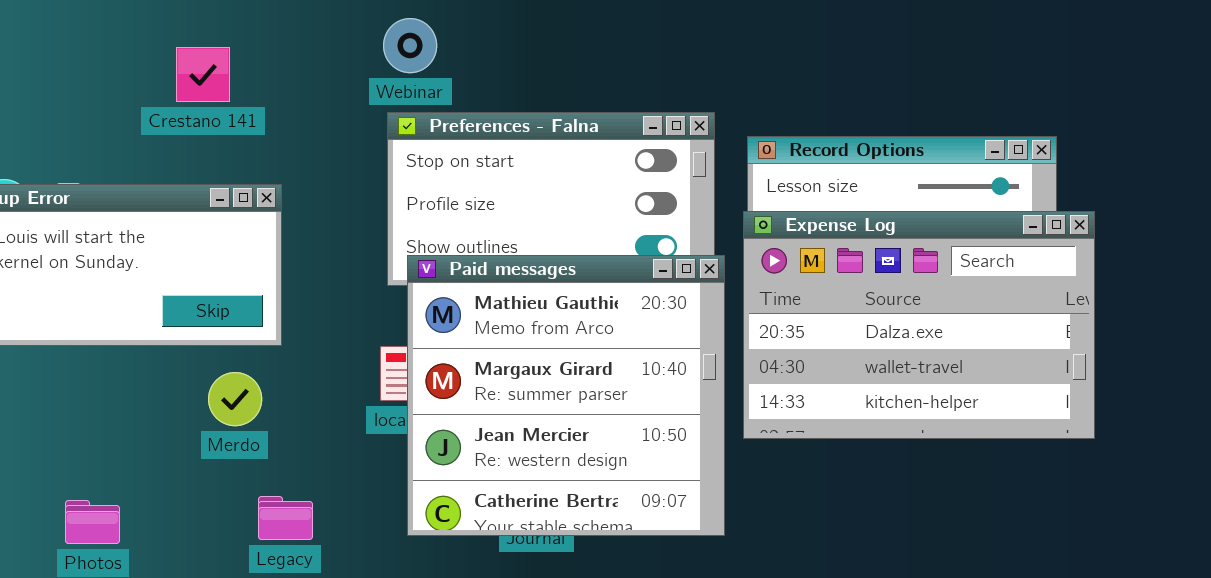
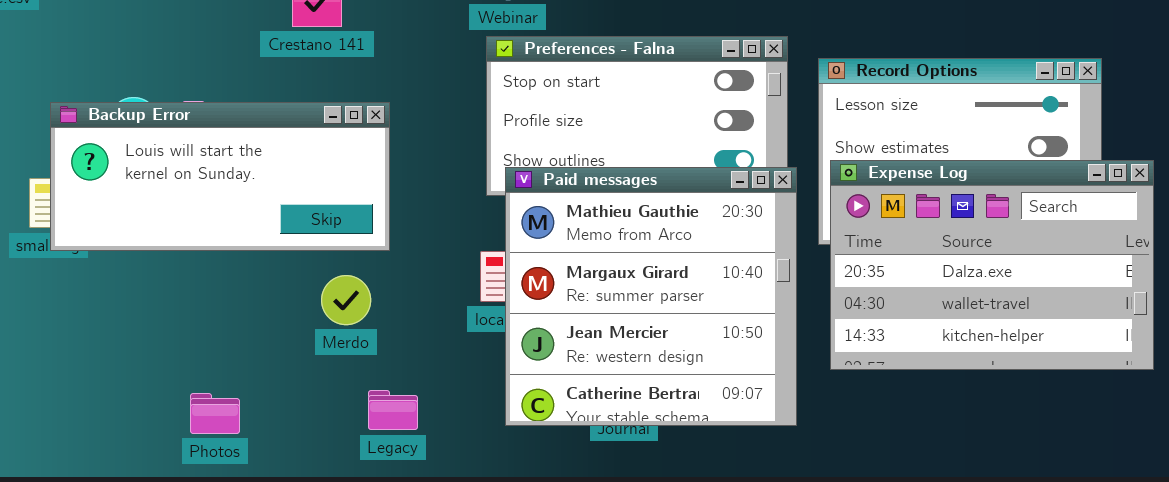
Expense Log: [743,211,1095,439] -> [830,160,1154,370], moved

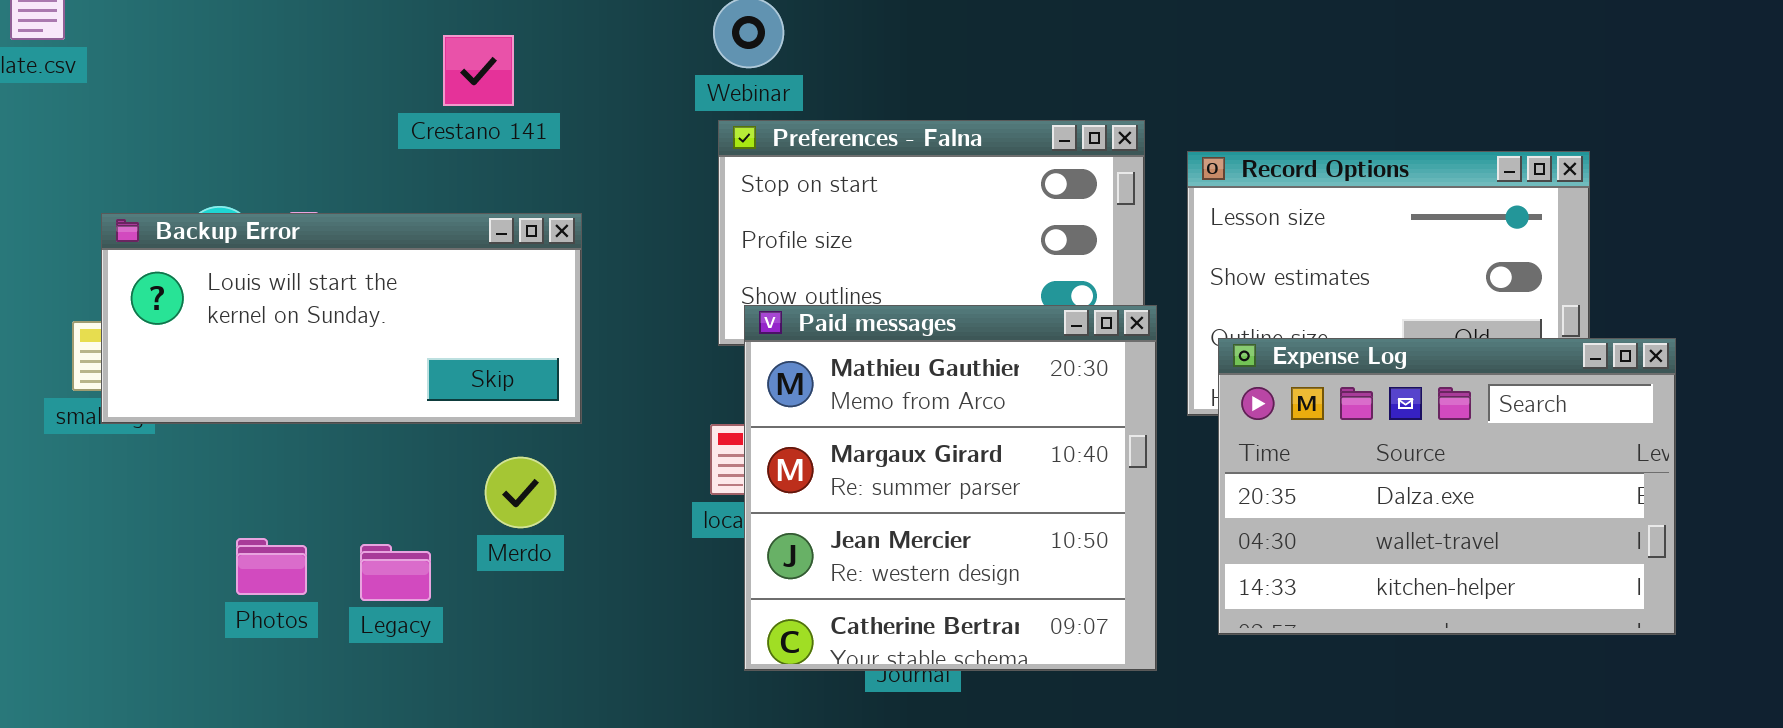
Expense Log: [830,160,1154,370] -> [1218,338,1676,635], moved
Legacy: [368,390,418,430] -> [360,544,431,601], moved
Photos: [190,393,240,434] -> [236,538,307,595], moved

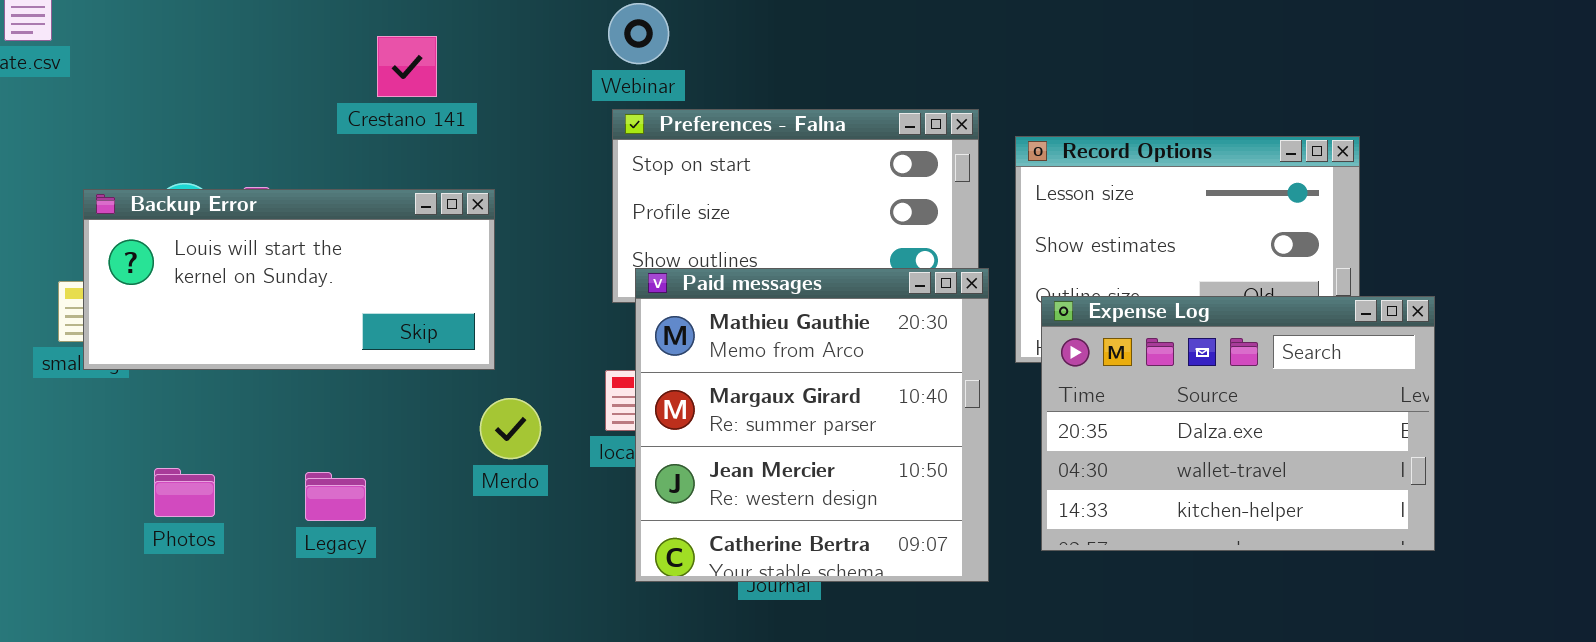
Merdo: [485,457,556,528] -> [480,398,541,459], moved
Photos: [236,538,307,595] -> [154,468,215,517], moved

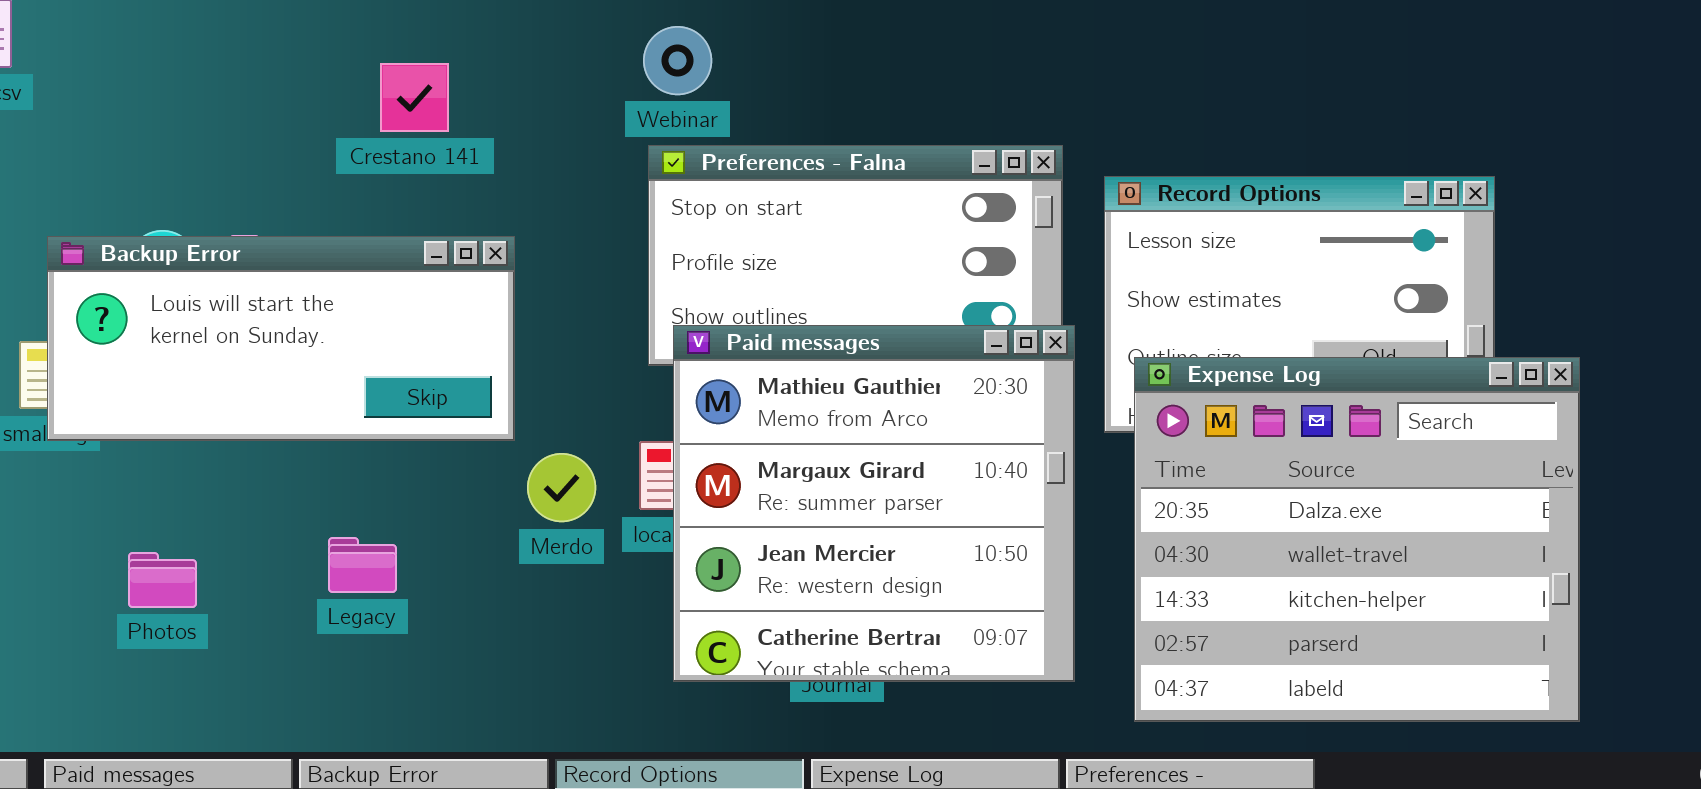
Expense Log: [1041,296,1435,551] -> [1134,357,1580,722], resized
Merdo: [480,398,541,459] -> [527,453,596,522], moved
Legacy: [305,472,366,521] -> [328,537,397,593], moved

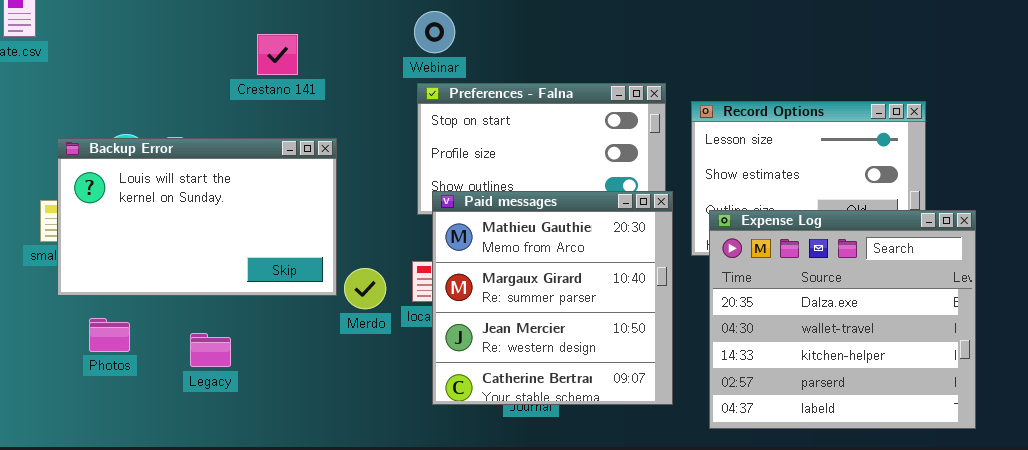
Backup Error: [47,236,515,441] -> [57,138,337,296], resized
Legacy: [328,537,397,593] -> [190,333,231,367], moved
Photos: [128,552,197,608] -> [89,318,130,352], moved

